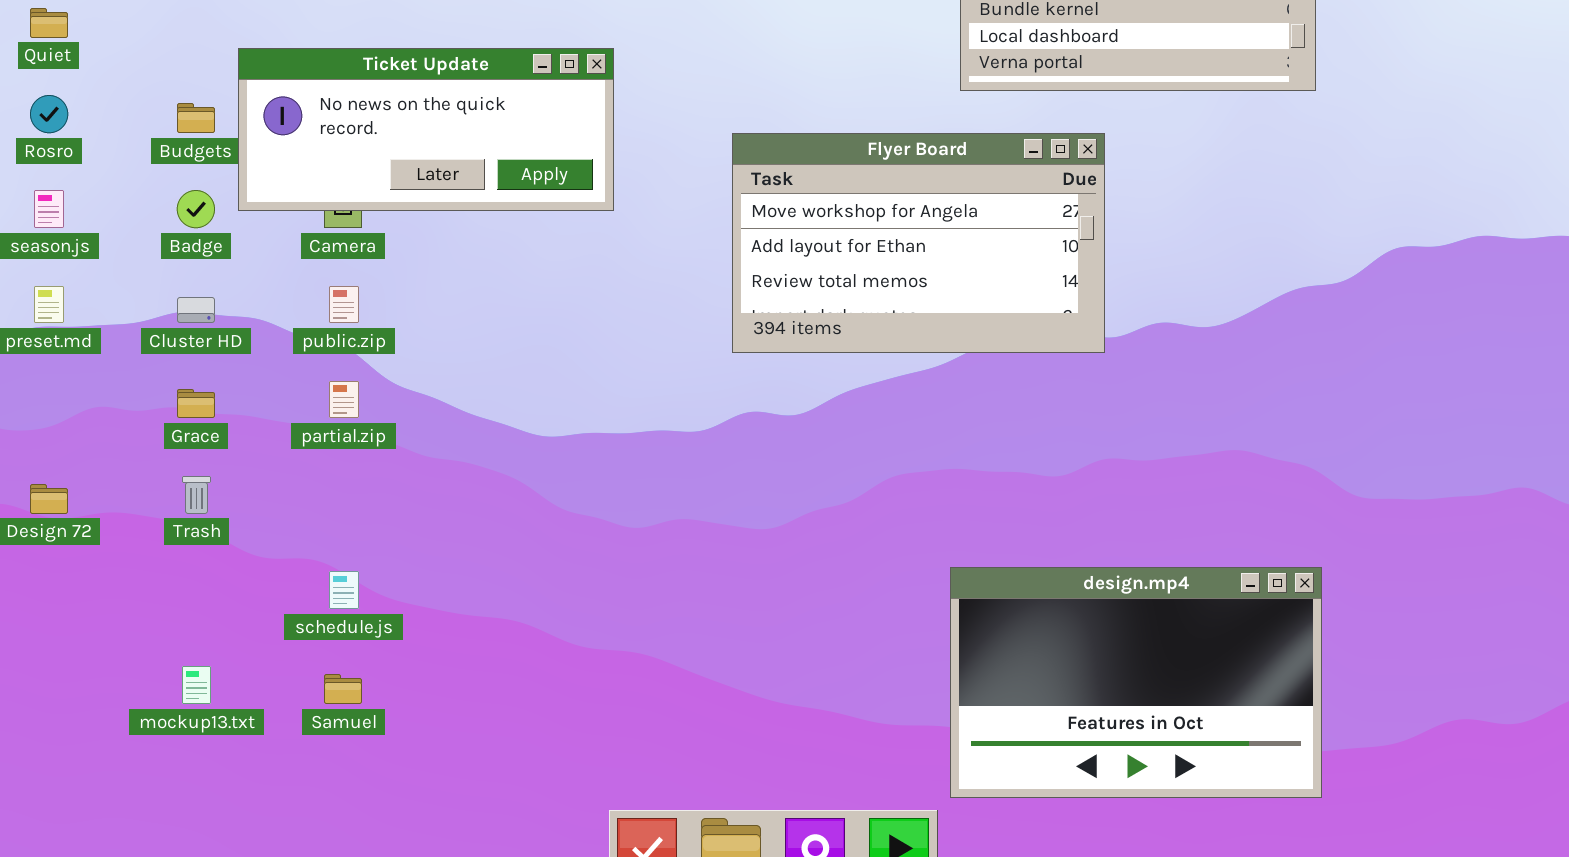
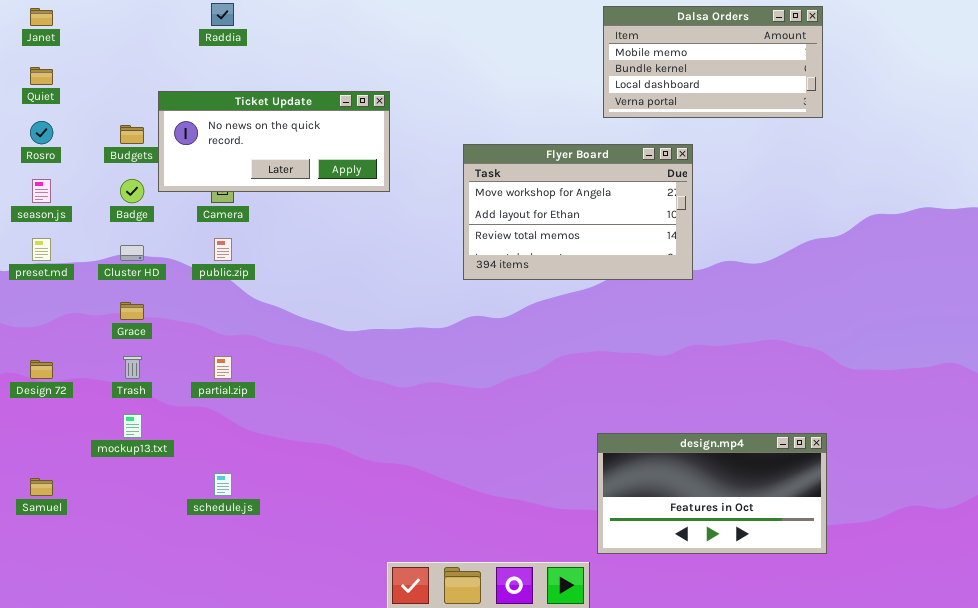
partial.zip: [329,381,359,418] -> [214,356,232,379], moved
design.mp4: [950,567,1322,798] -> [597,433,827,554], resized
schedule.js: [329,571,359,609] -> [214,473,232,496], moved
mockup13.txt: [182,666,211,704] -> [123,414,142,438], moved
Samuel: [324,674,362,704] -> [30,478,53,496], moved

